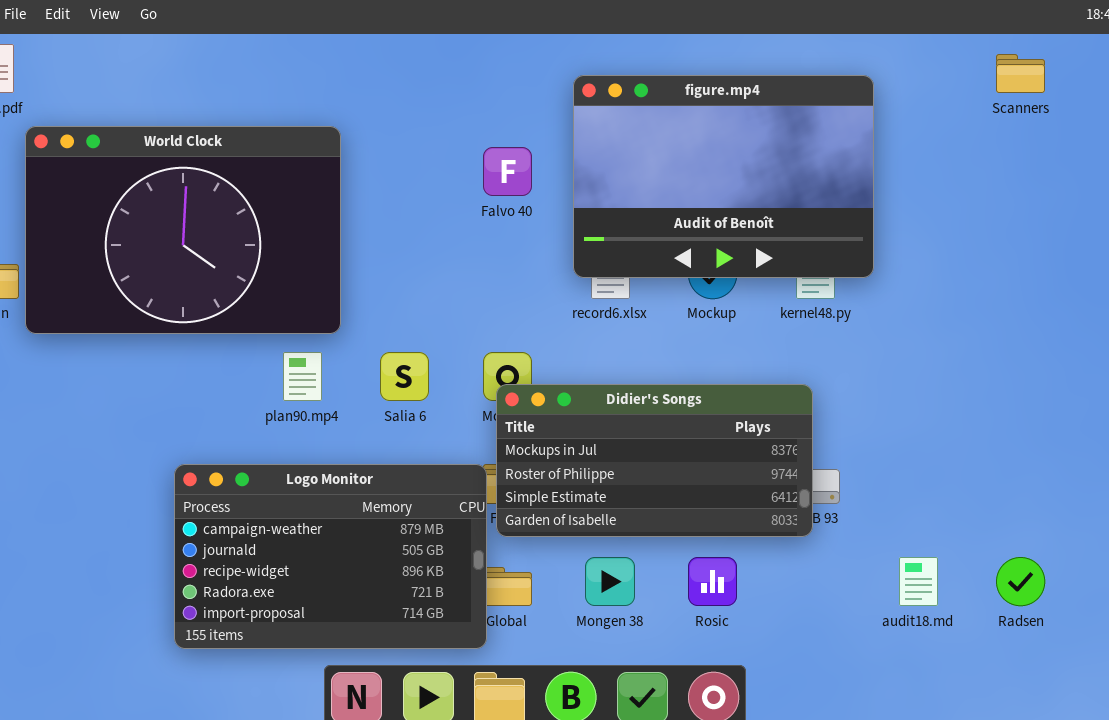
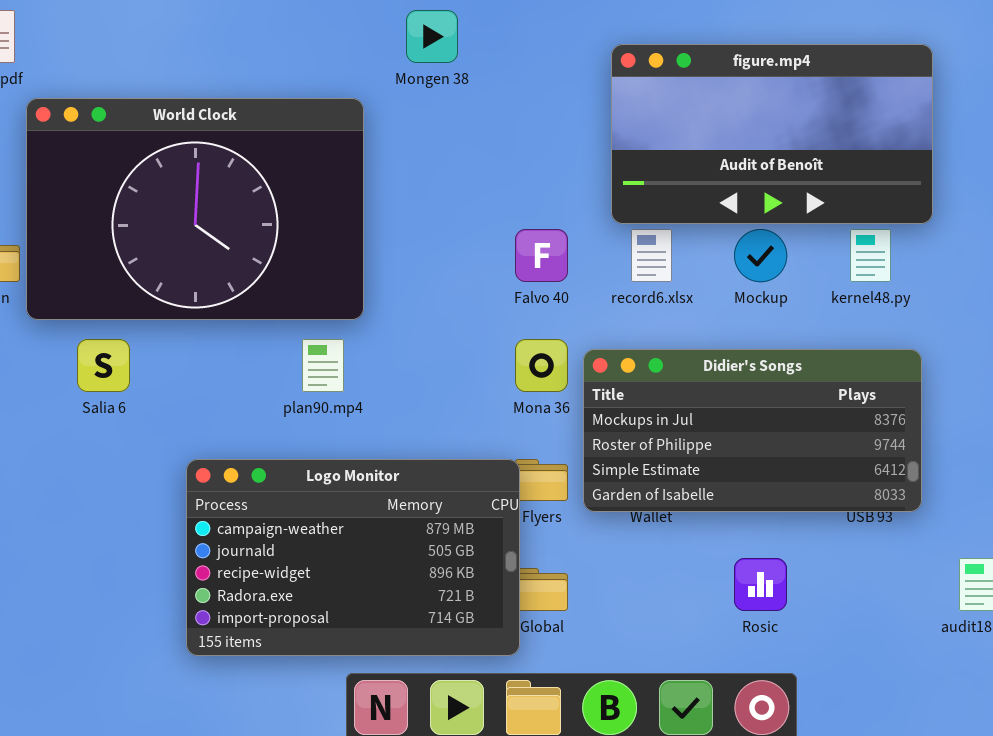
figure.mp4: [573,75,874,278] -> [611,44,933,224], resized
Falvo 40: [483,147,532,196] -> [515,229,568,282], moved
Salia 6: [380,352,429,401] -> [77,339,130,392], moved
Didier's Songs: [496,384,813,537] -> [583,349,922,512], moved
Mongen 38: [585,557,635,606] -> [406,10,458,63], moved

